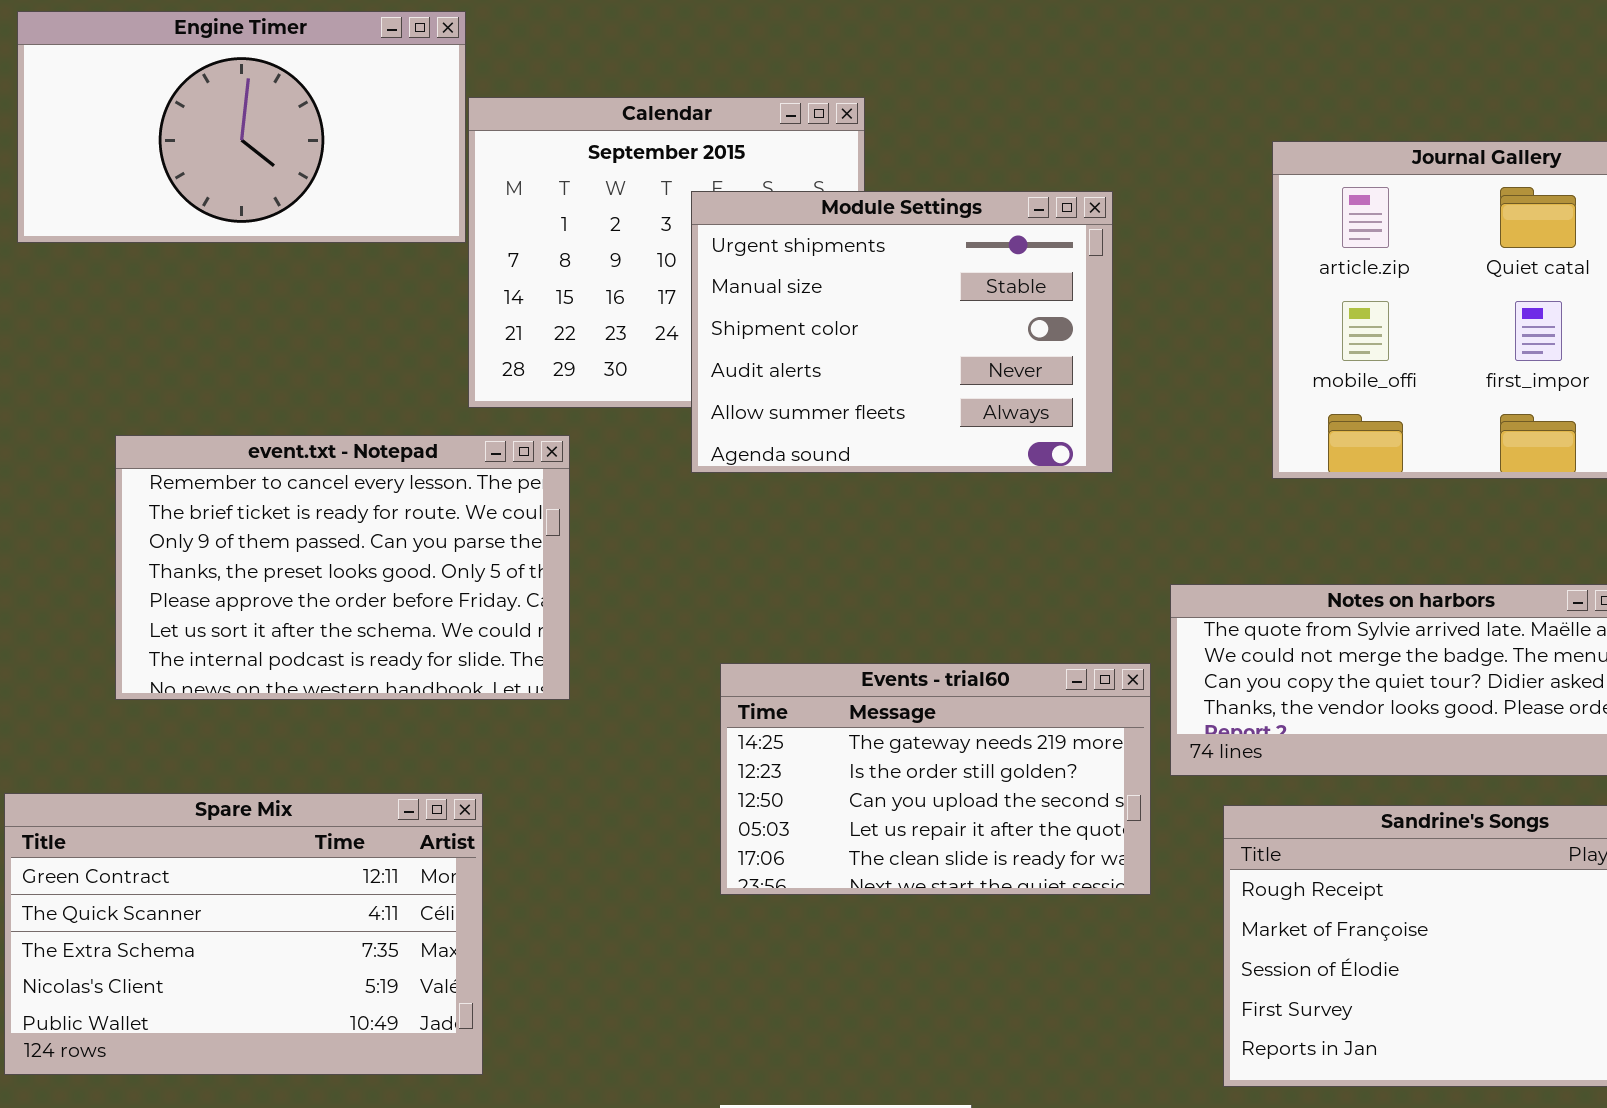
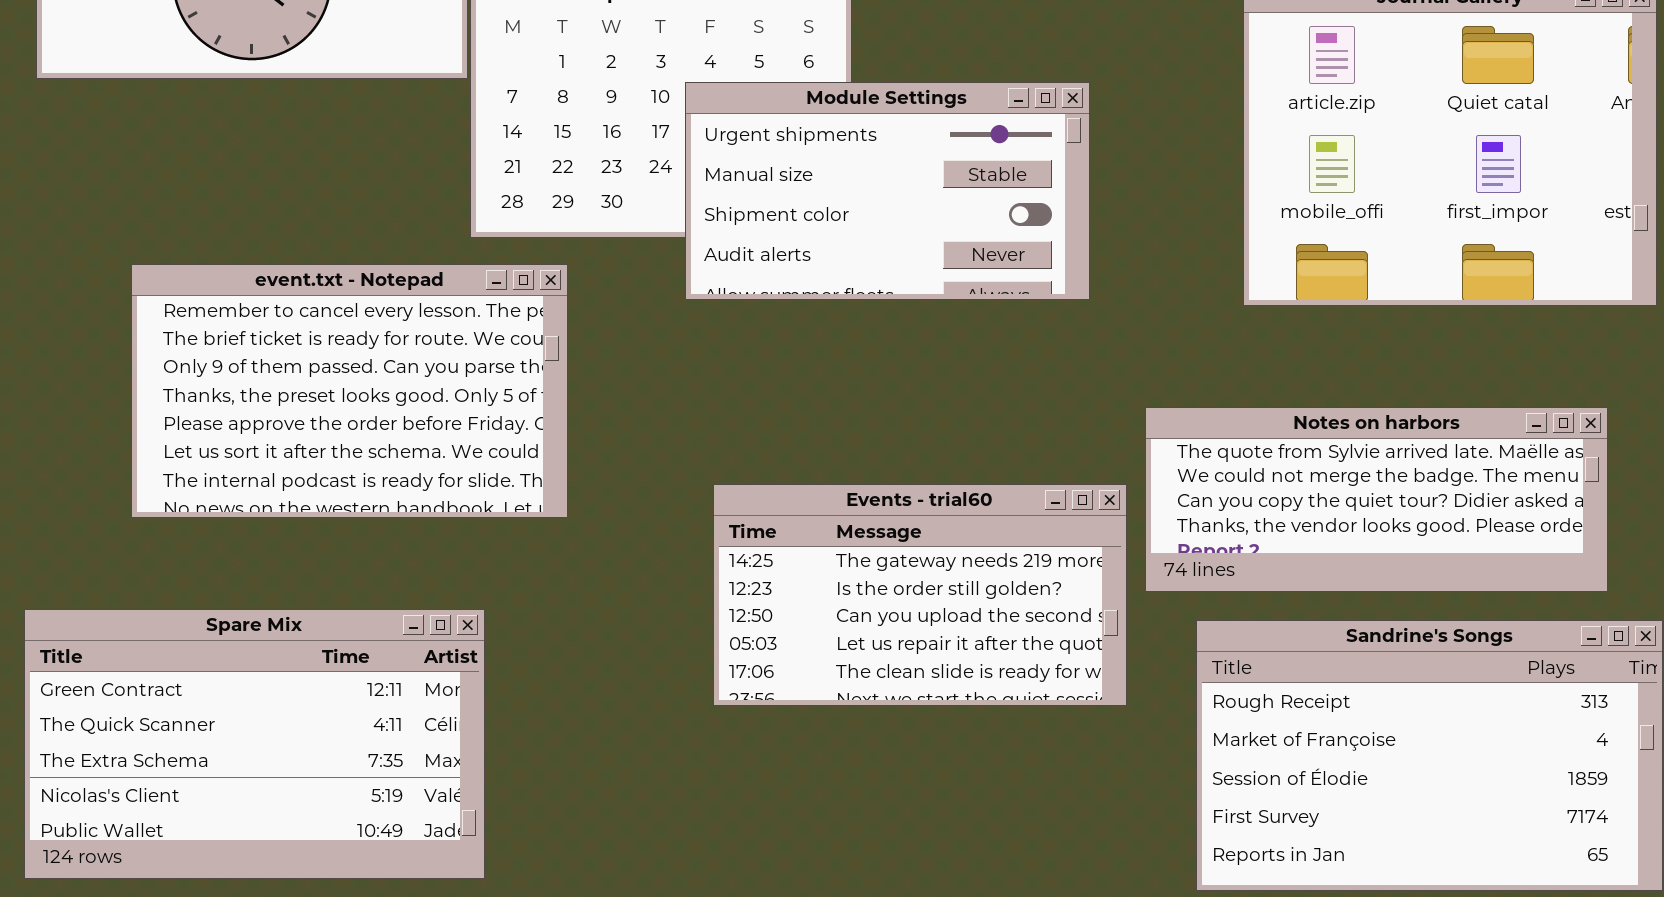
Module Settings: [691,191,1113,473] -> [685,82,1090,300], resized

